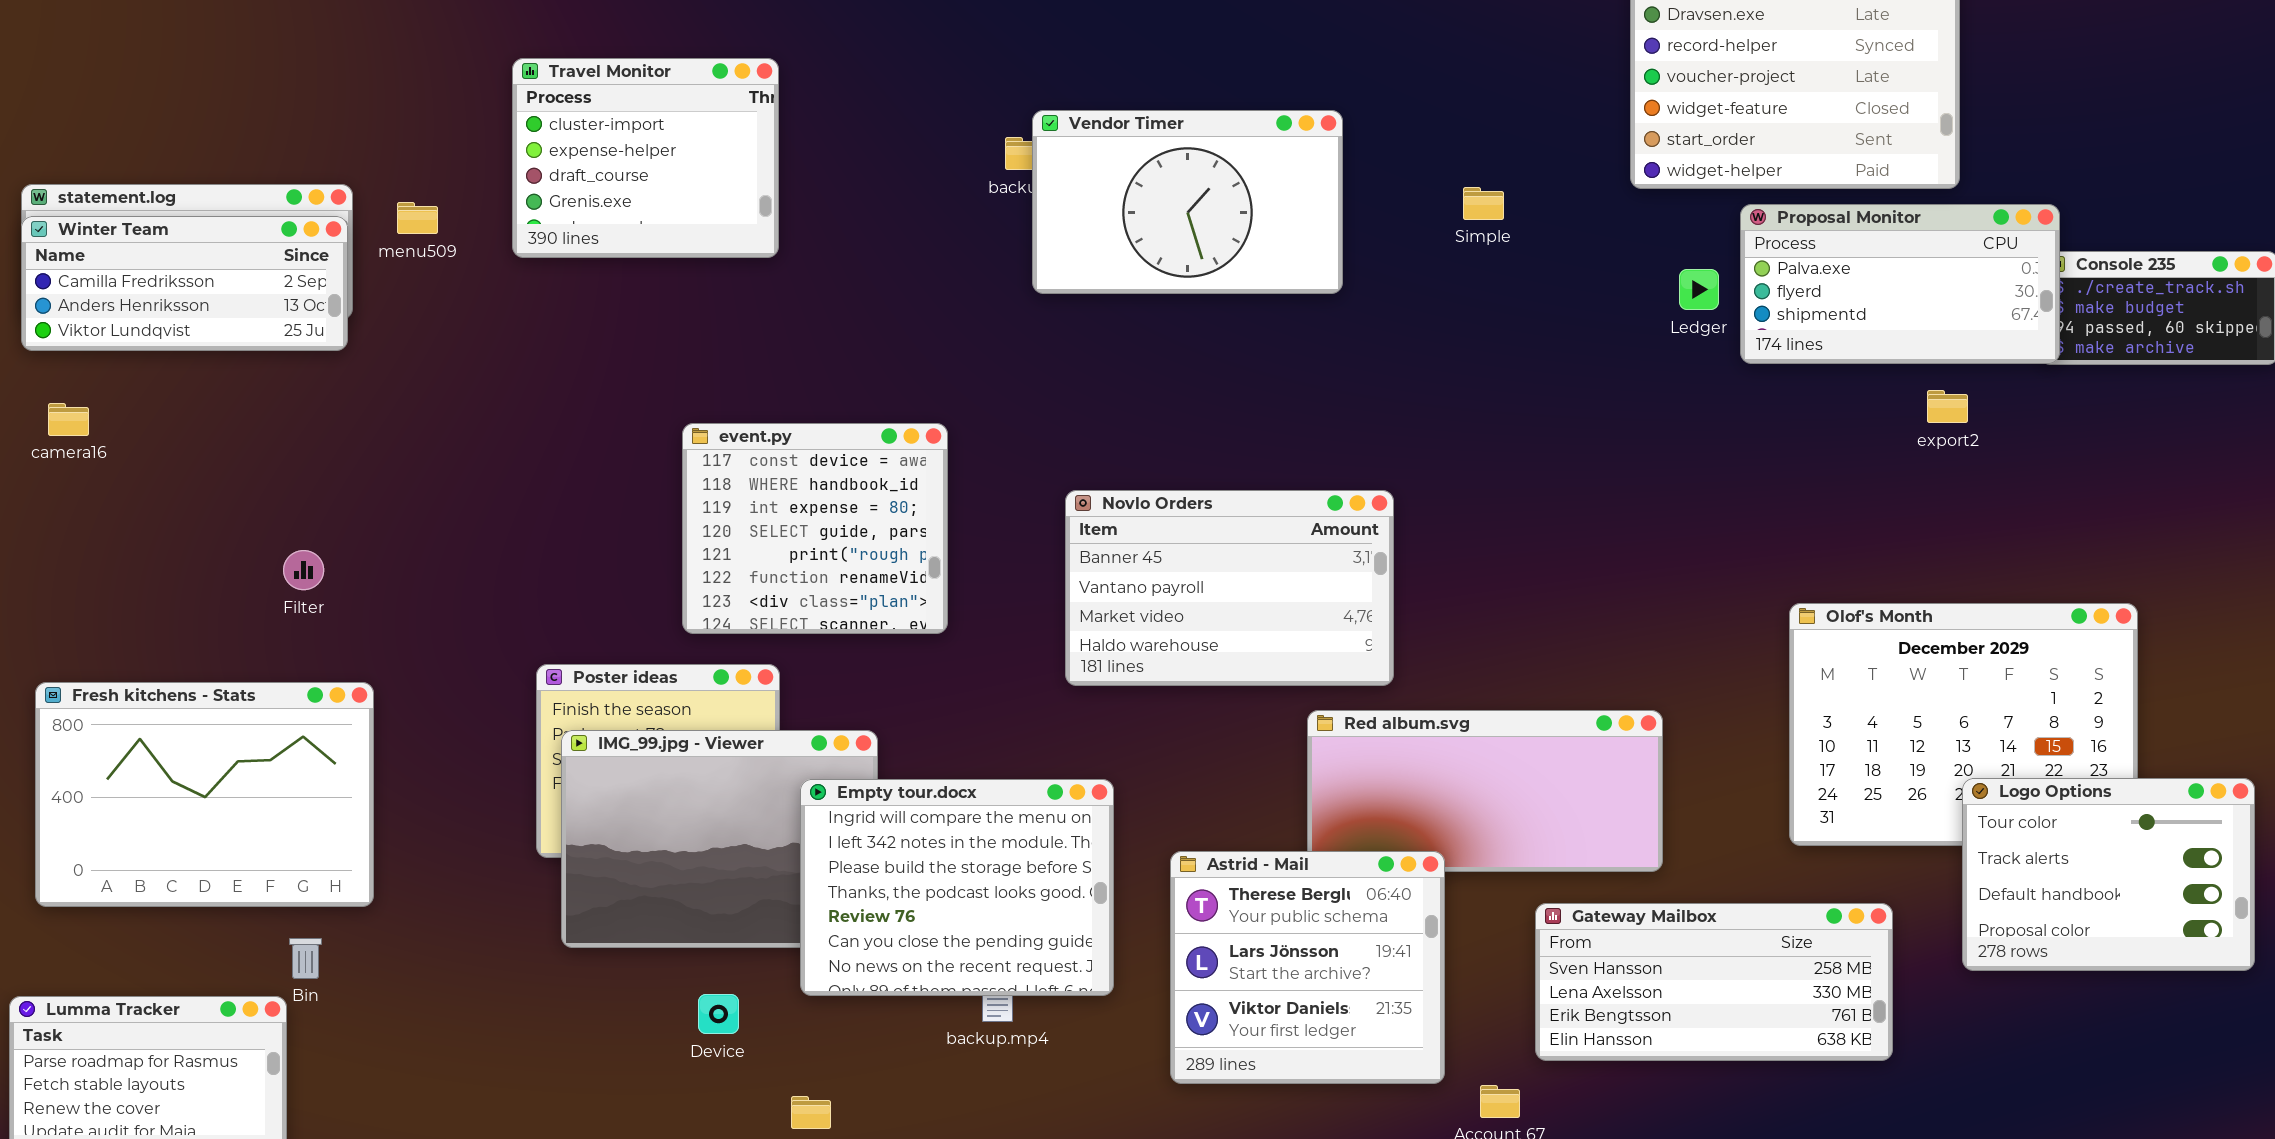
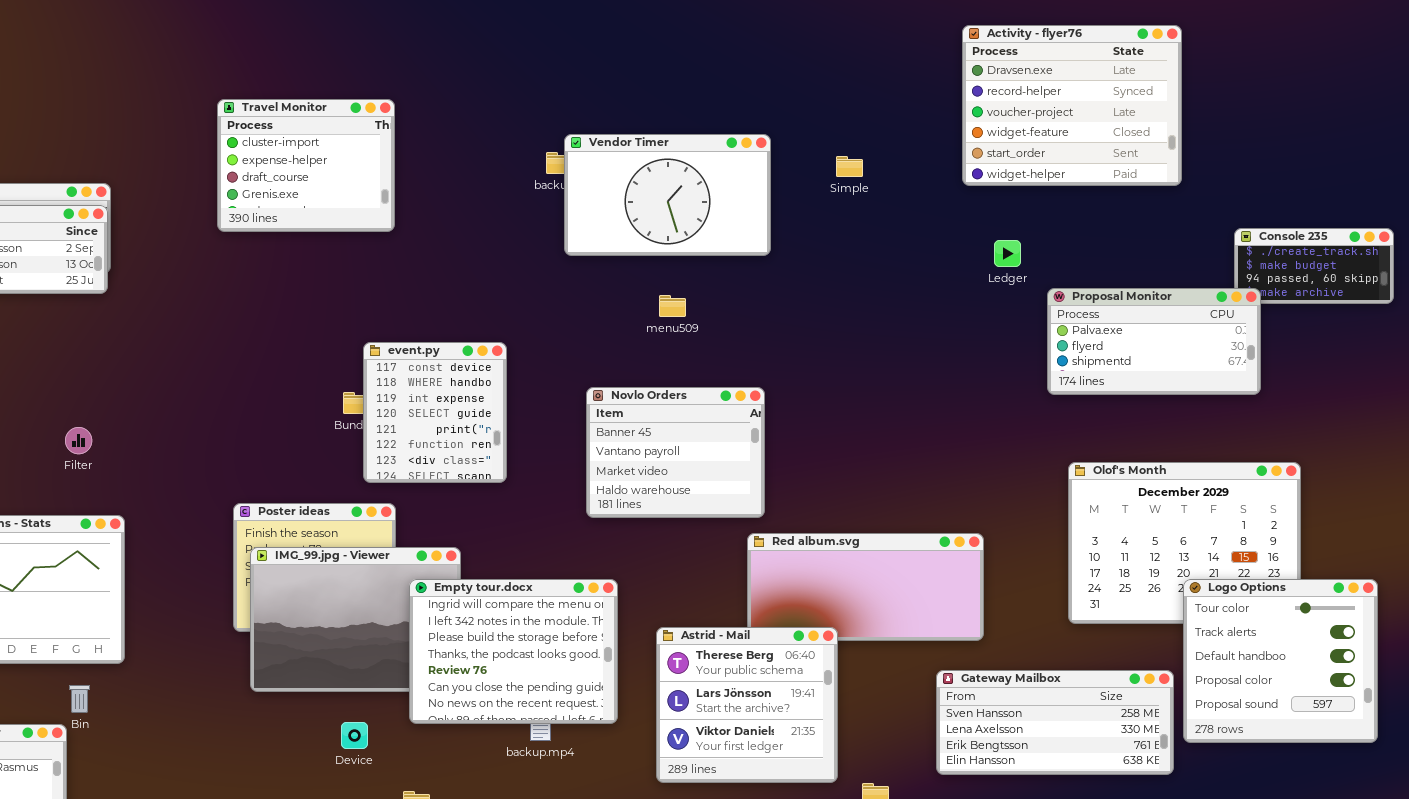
Simple: [1463,187,1504,220] -> [836,156,863,177], moved
menu509: [397,202,438,234] -> [659,295,686,317], moved
Proposal Monitor: [1740,204,2060,364] -> [1047,288,1261,395], moved
event.py: [682,423,948,634] -> [363,342,507,483], resized
Novlo Orders: [1065,490,1394,686] -> [586,387,765,518], resized
Logo Options: [1962,778,2255,971] -> [1183,579,1378,743], resized
Gateway Mailbox: [1535,903,1893,1061] -> [936,670,1174,775], moved

